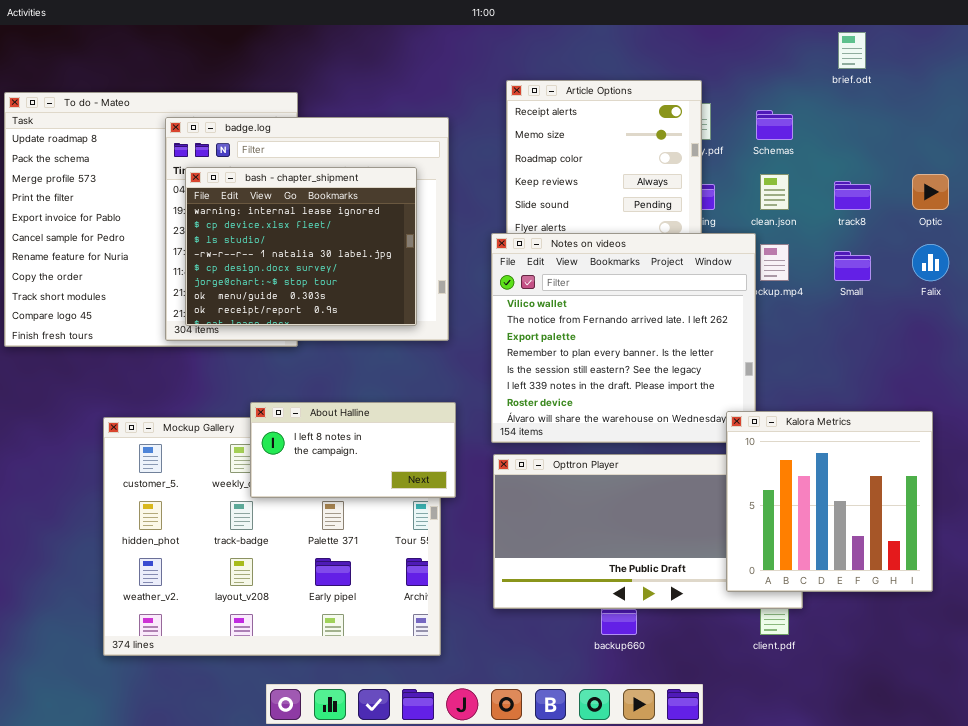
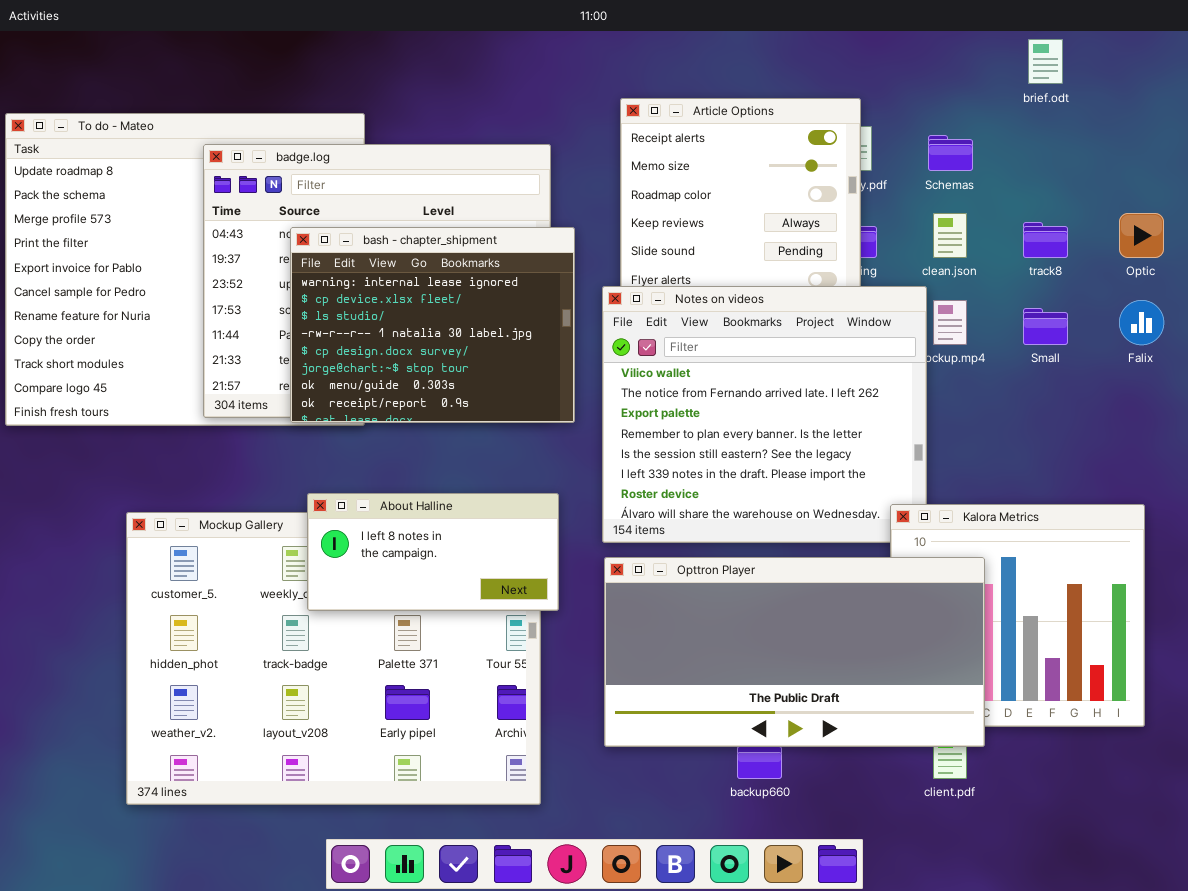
bash - chapter_shipment: [185,167,417,326] -> [290,227,575,423], moved
Opttron Player: [493,454,803,609] -> [604,557,985,747], raised

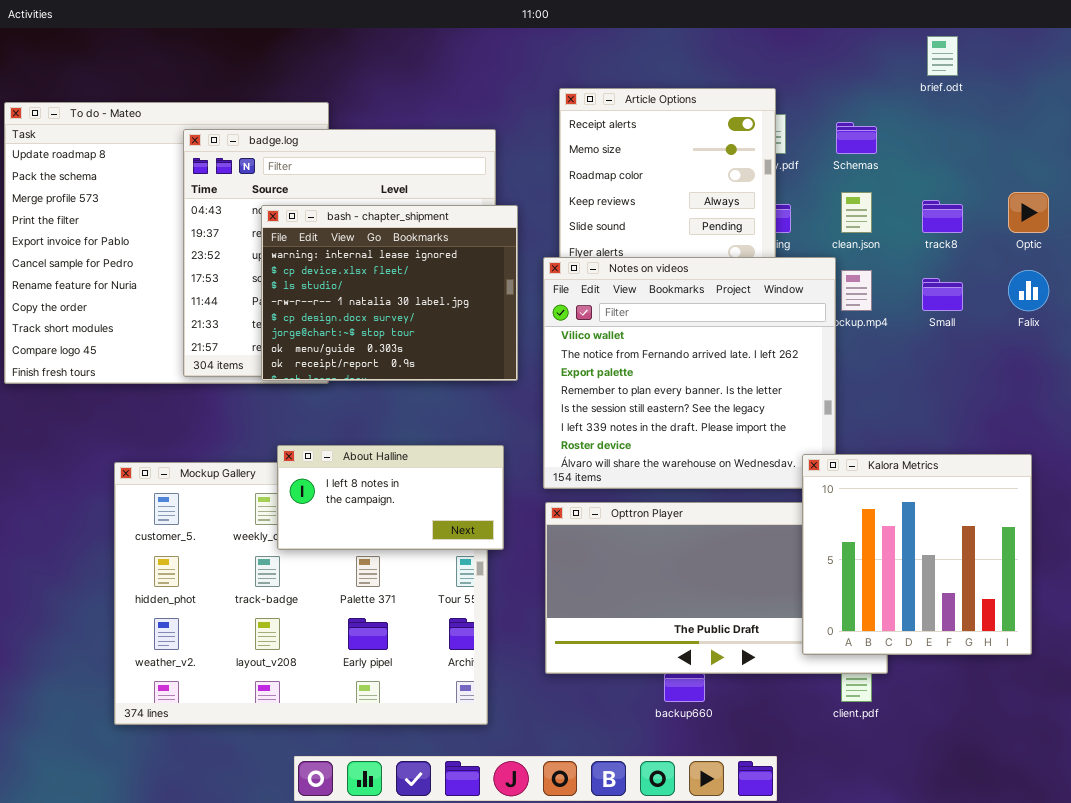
Kalora Metrics: [890,504,1145,727] -> [802,454,1032,655], raised

